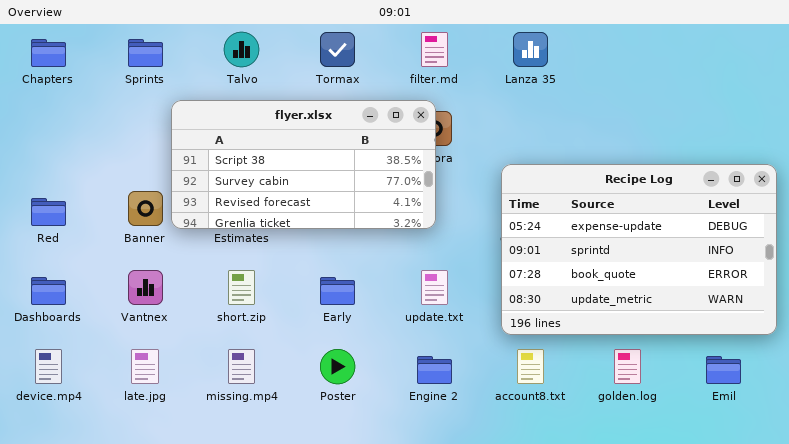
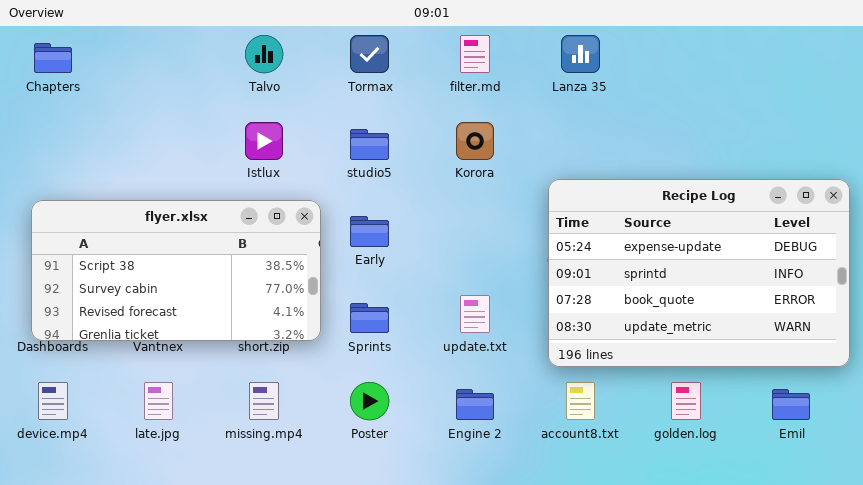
Sprints: [128,39,163,67] -> [350,303,389,333], moved
flyer.xlsx: [171,100,436,229] -> [31,200,321,341], moved
Early: [320,277,355,305] -> [350,216,389,247], moved

